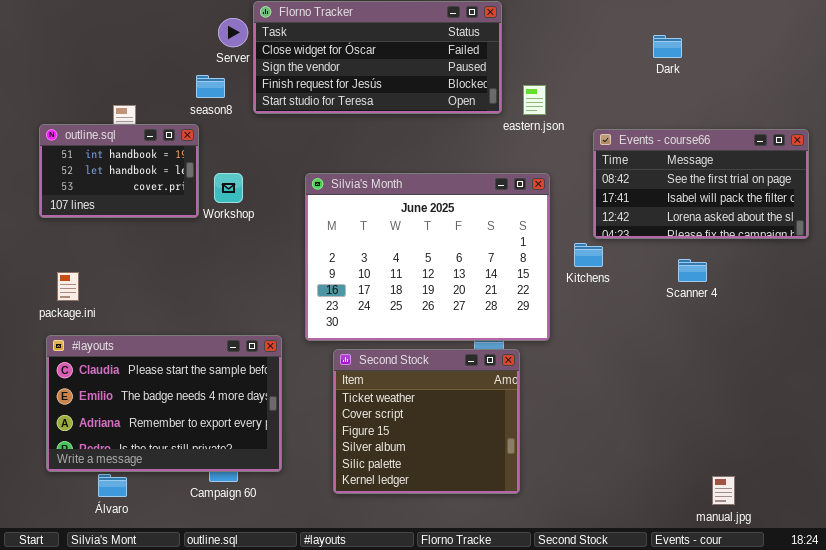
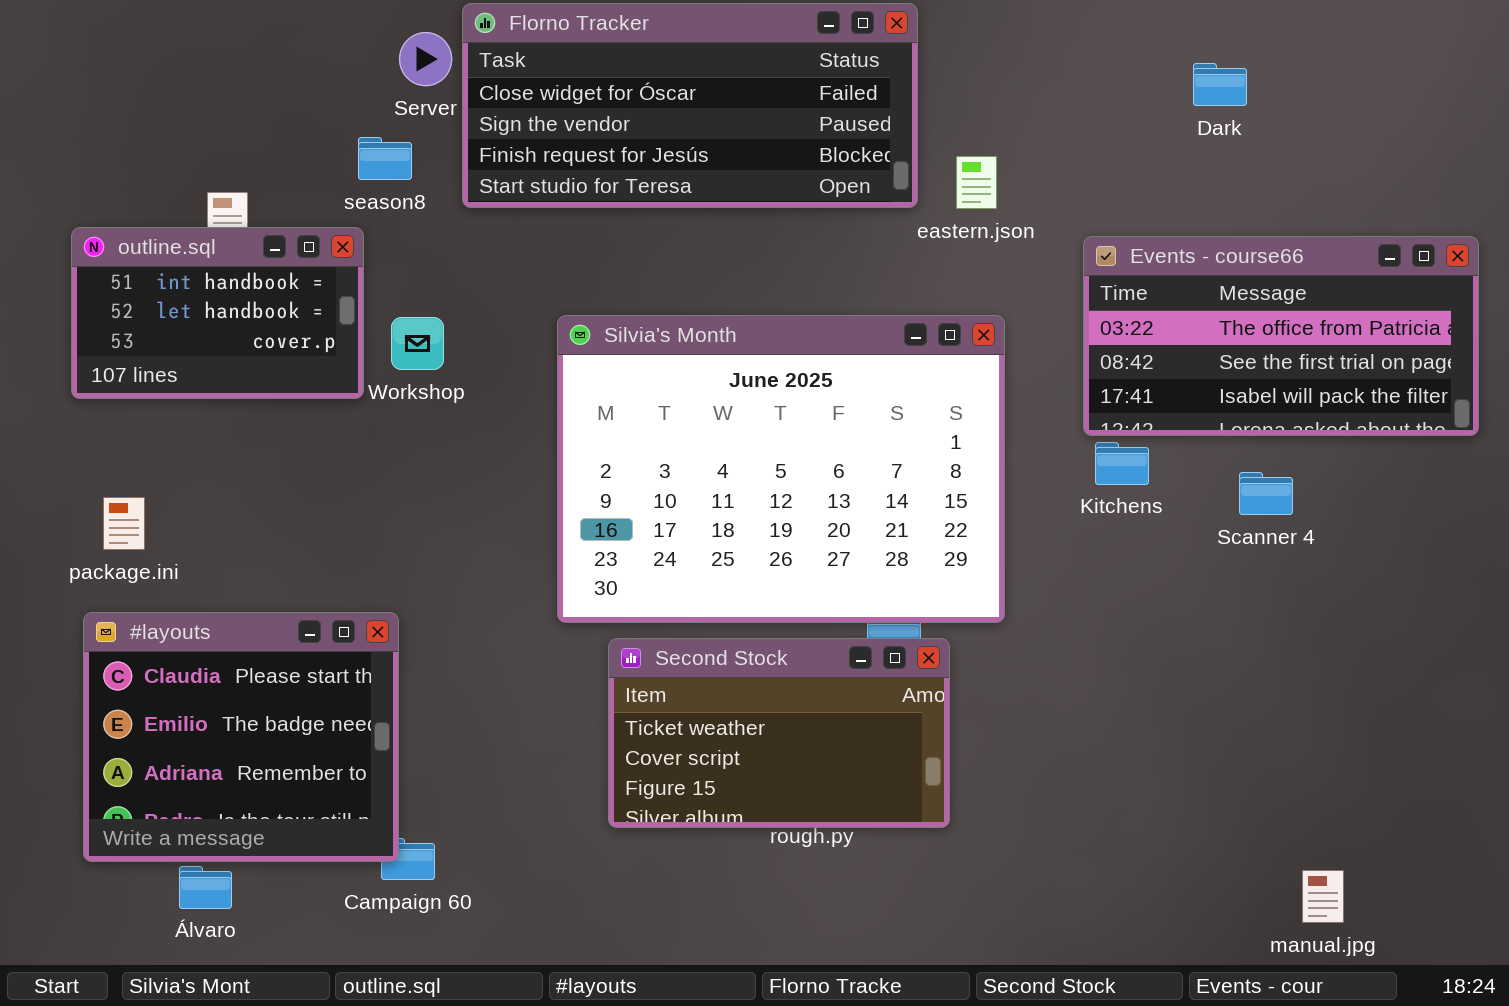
Events - course66: [593,129,809,239] -> [1083,236,1479,436], scrolled up 1 row
Kitchens: [574,243,603,267] -> [1095,442,1149,485], moved
#layouts: [46,335,282,472] -> [83,612,399,862], resized
Second Stock: [333,349,520,494] -> [608,638,950,828], resized

